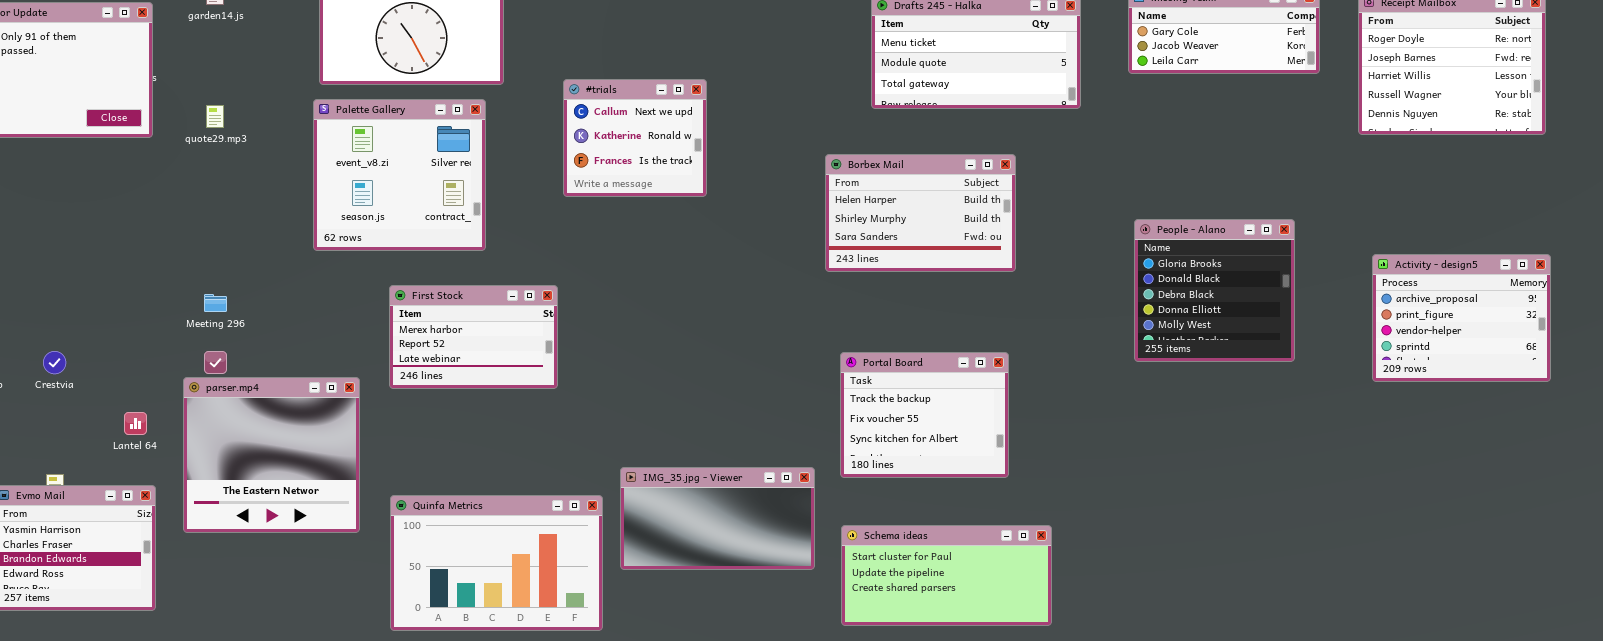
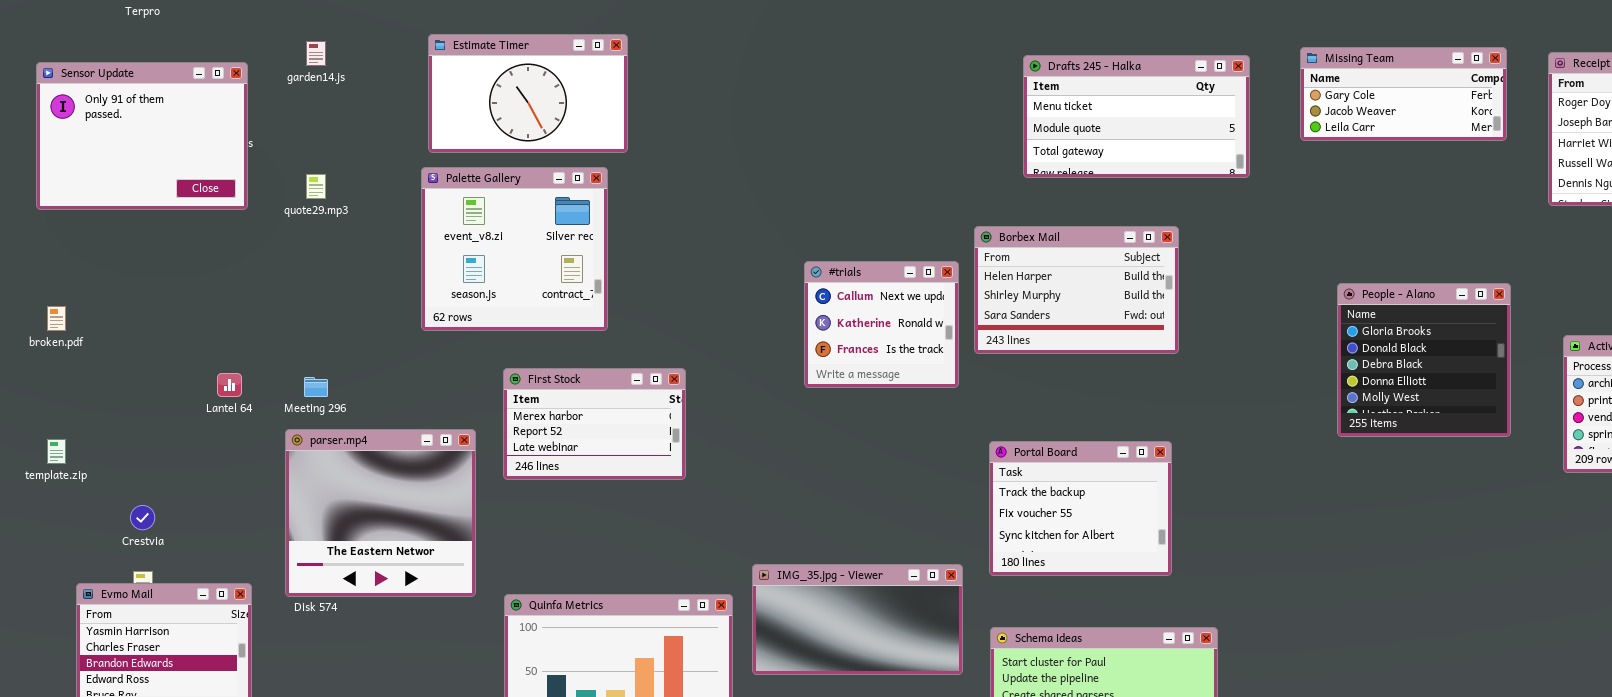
#trials: [563,79,707,197] -> [804,261,959,388], moved
People - Alano: [1134,219,1295,362] -> [1337,283,1511,437], moved
Crestvia: [43,351,66,374] -> [130,505,155,530], moved
parser.mp4: [183,377,360,533] -> [285,429,476,597], moved
Lantel 64: [124,412,147,435] -> [217,373,242,397], moved

